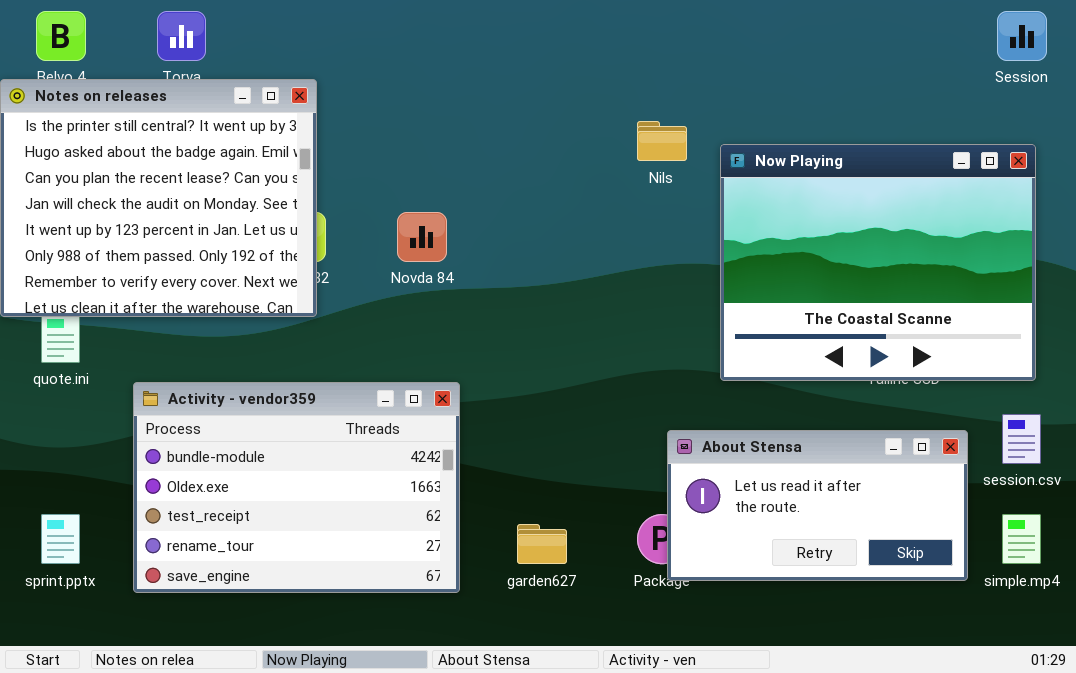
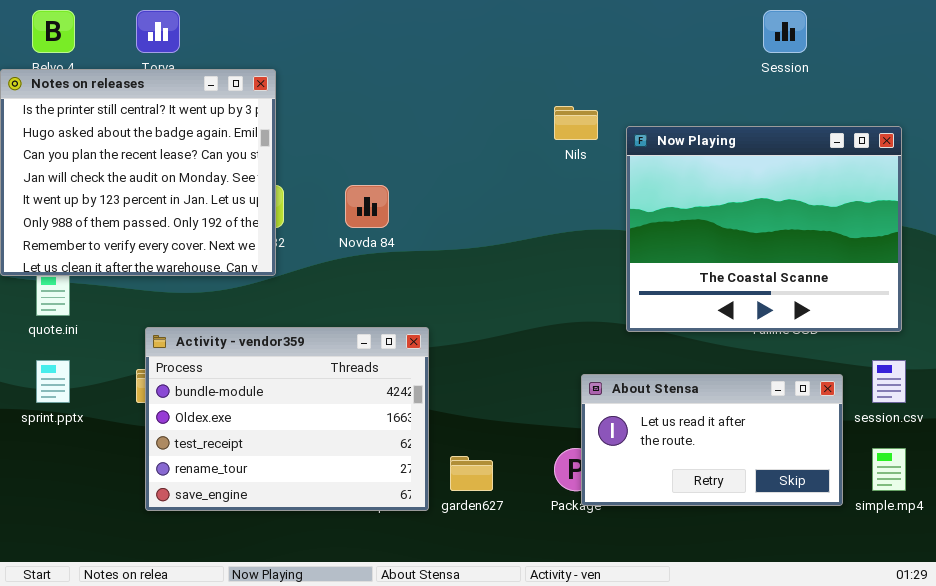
Session: [997,11,1047,61] -> [763,10,807,53], moved
Activity - vendor359: [133,382,460,593] -> [145,327,429,511], moved
sprint.pptx: [41,514,80,564] -> [36,360,70,403], moved

